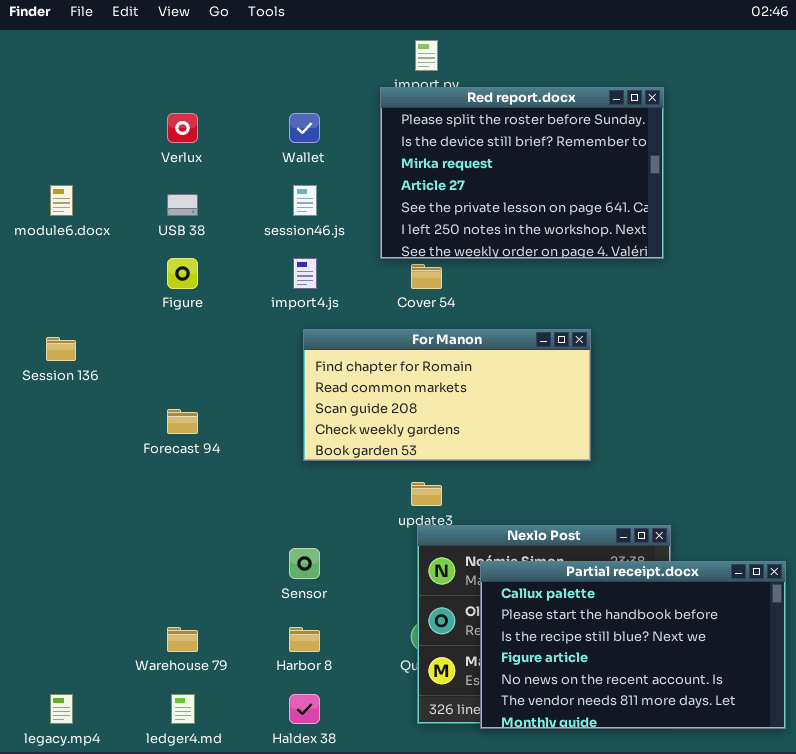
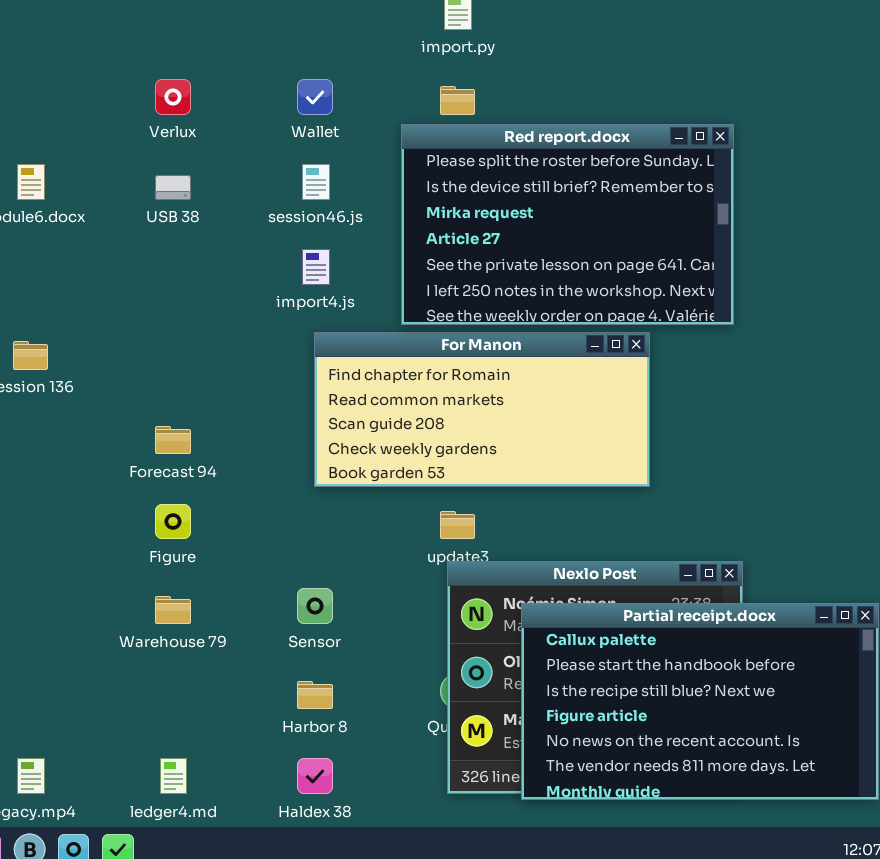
Red report.docx: [380,87,664,259] -> [401,124,734,325], moved
Figure: [167,258,198,289] -> [155,504,191,539], moved
Warehouse 79: [167,627,198,652] -> [155,596,191,624], moved

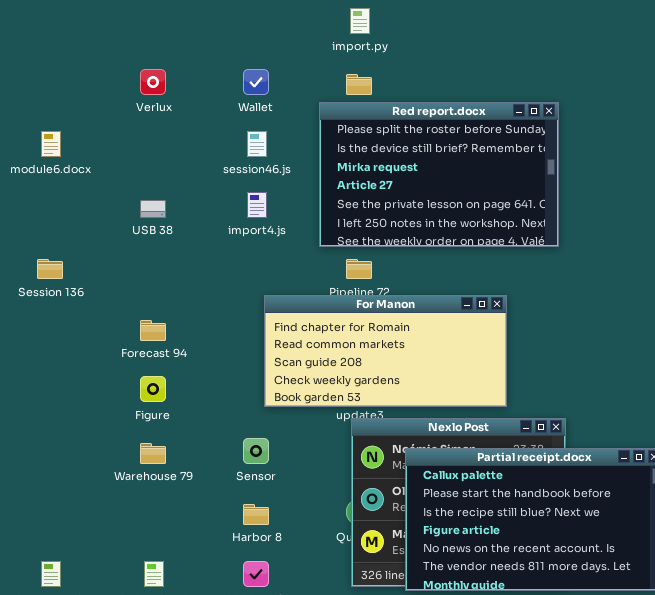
USB 38: [155,175,191,200] -> [140,200,166,218], moved
For Manon: [314,332,650,487] -> [264,295,507,407], moved

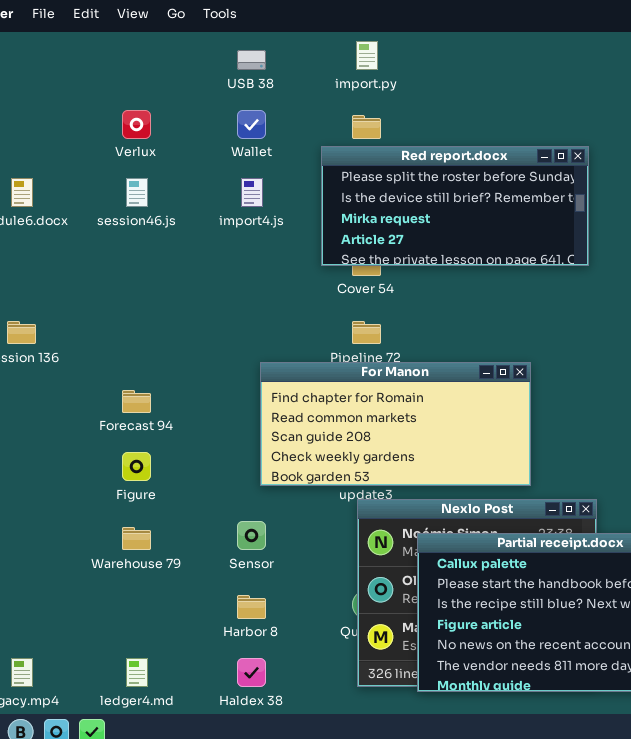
Red report.docx: [319,102,559,247] -> [321,146,589,266], resized
session46.js: [247,131,267,157] -> [126,178,148,207], moved
import4.js: [247,192,267,218] -> [241,178,263,207], moved
USB 38: [140,200,166,218] -> [237,50,266,70], moved

